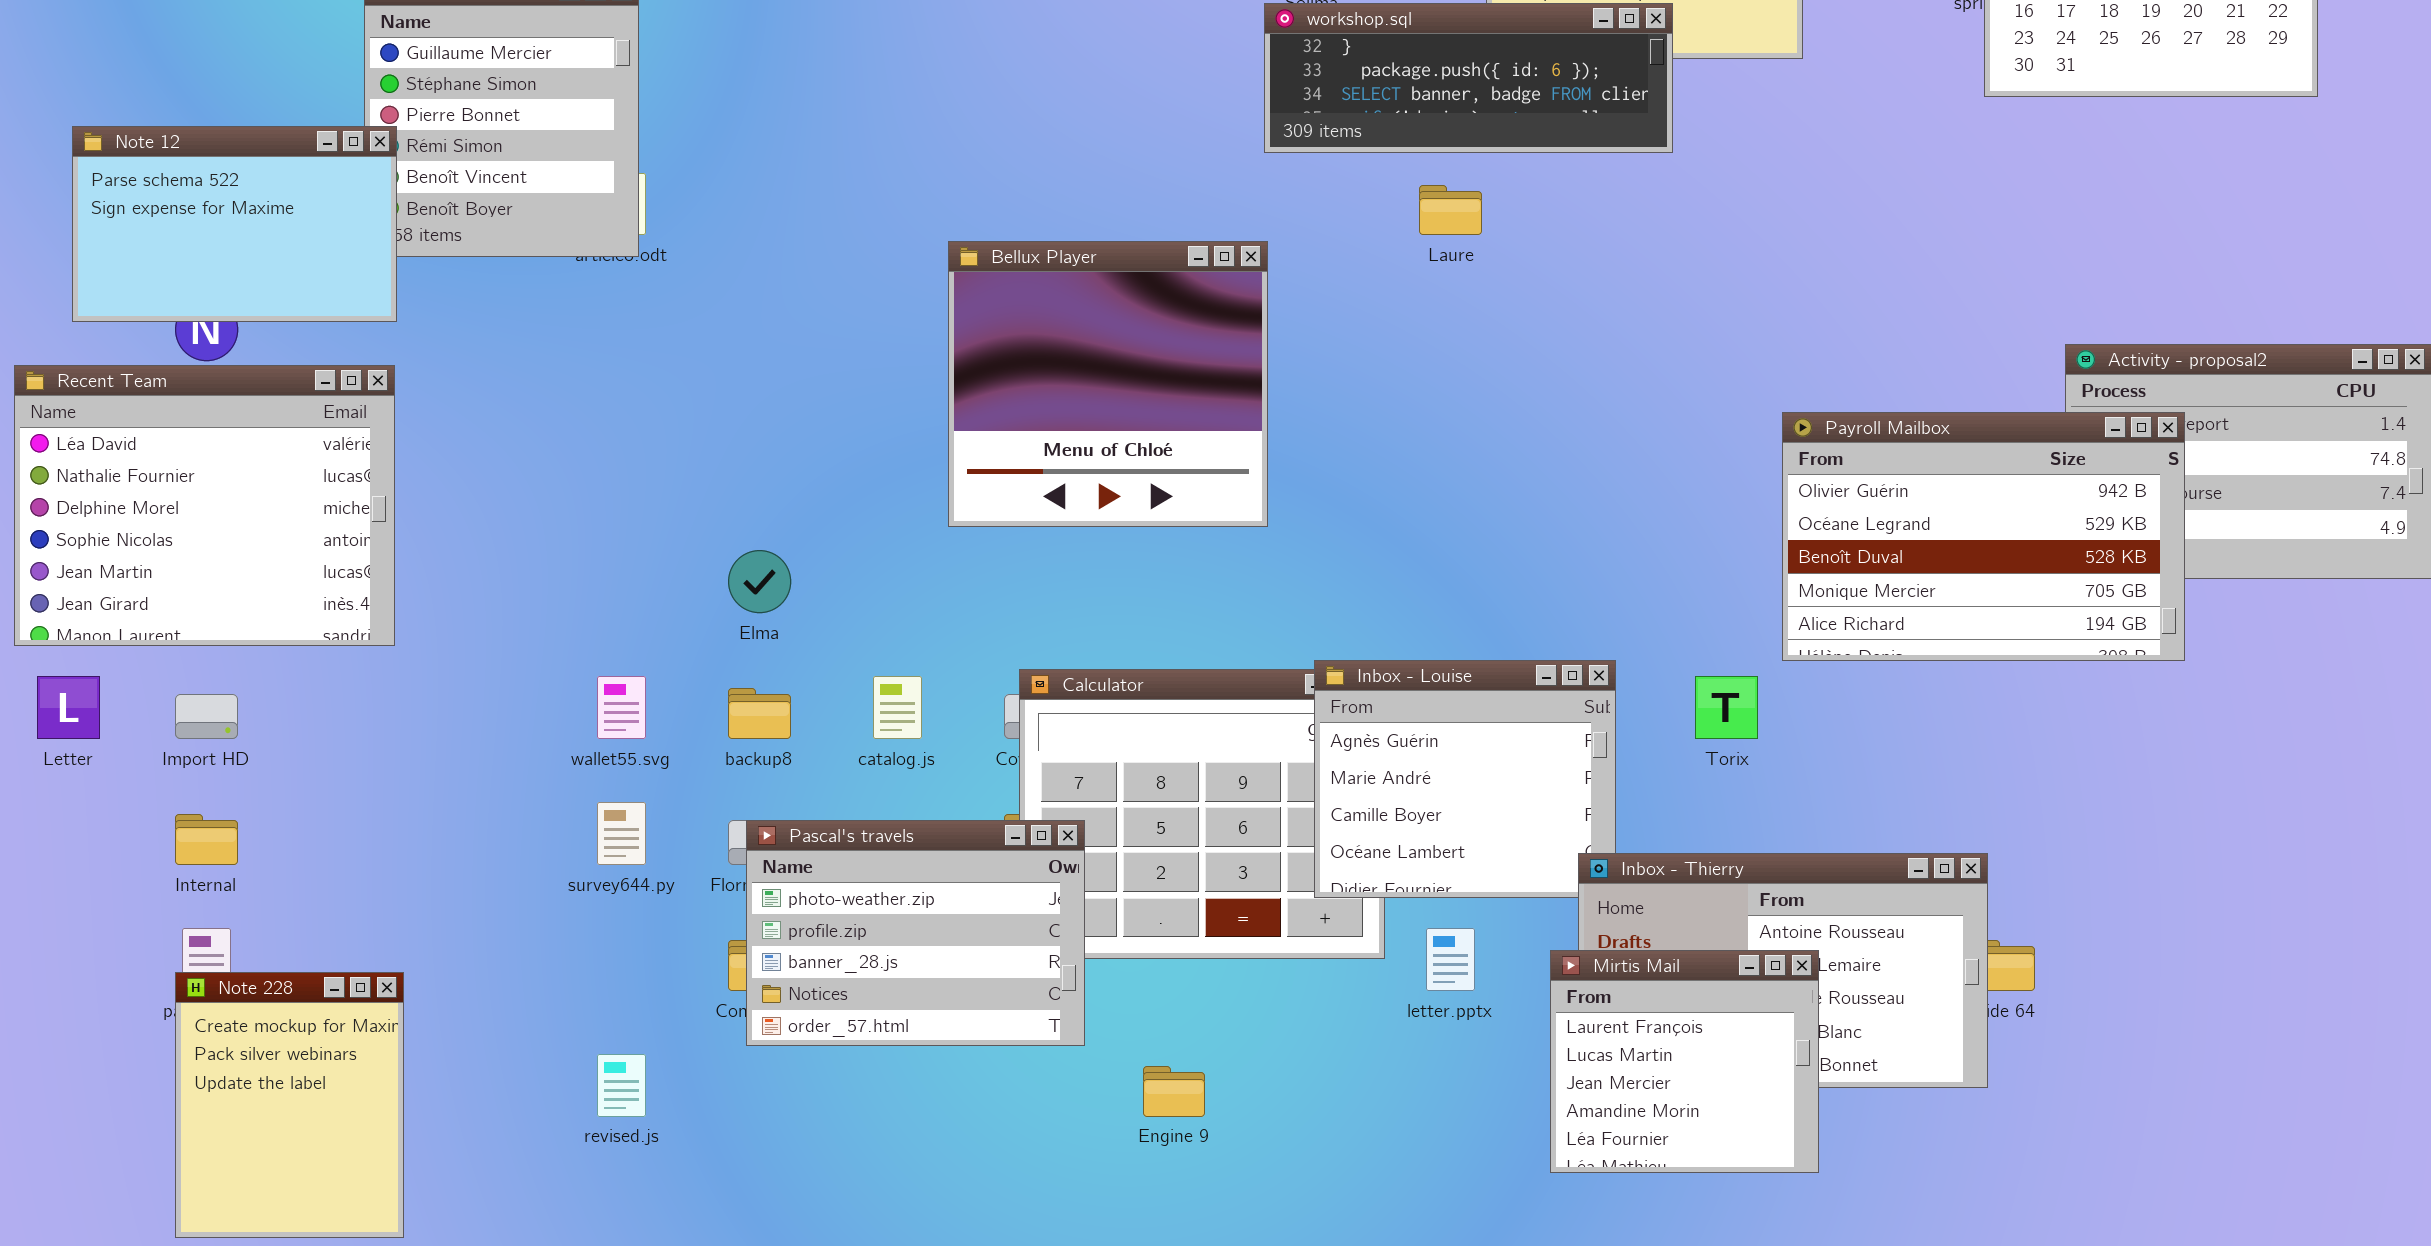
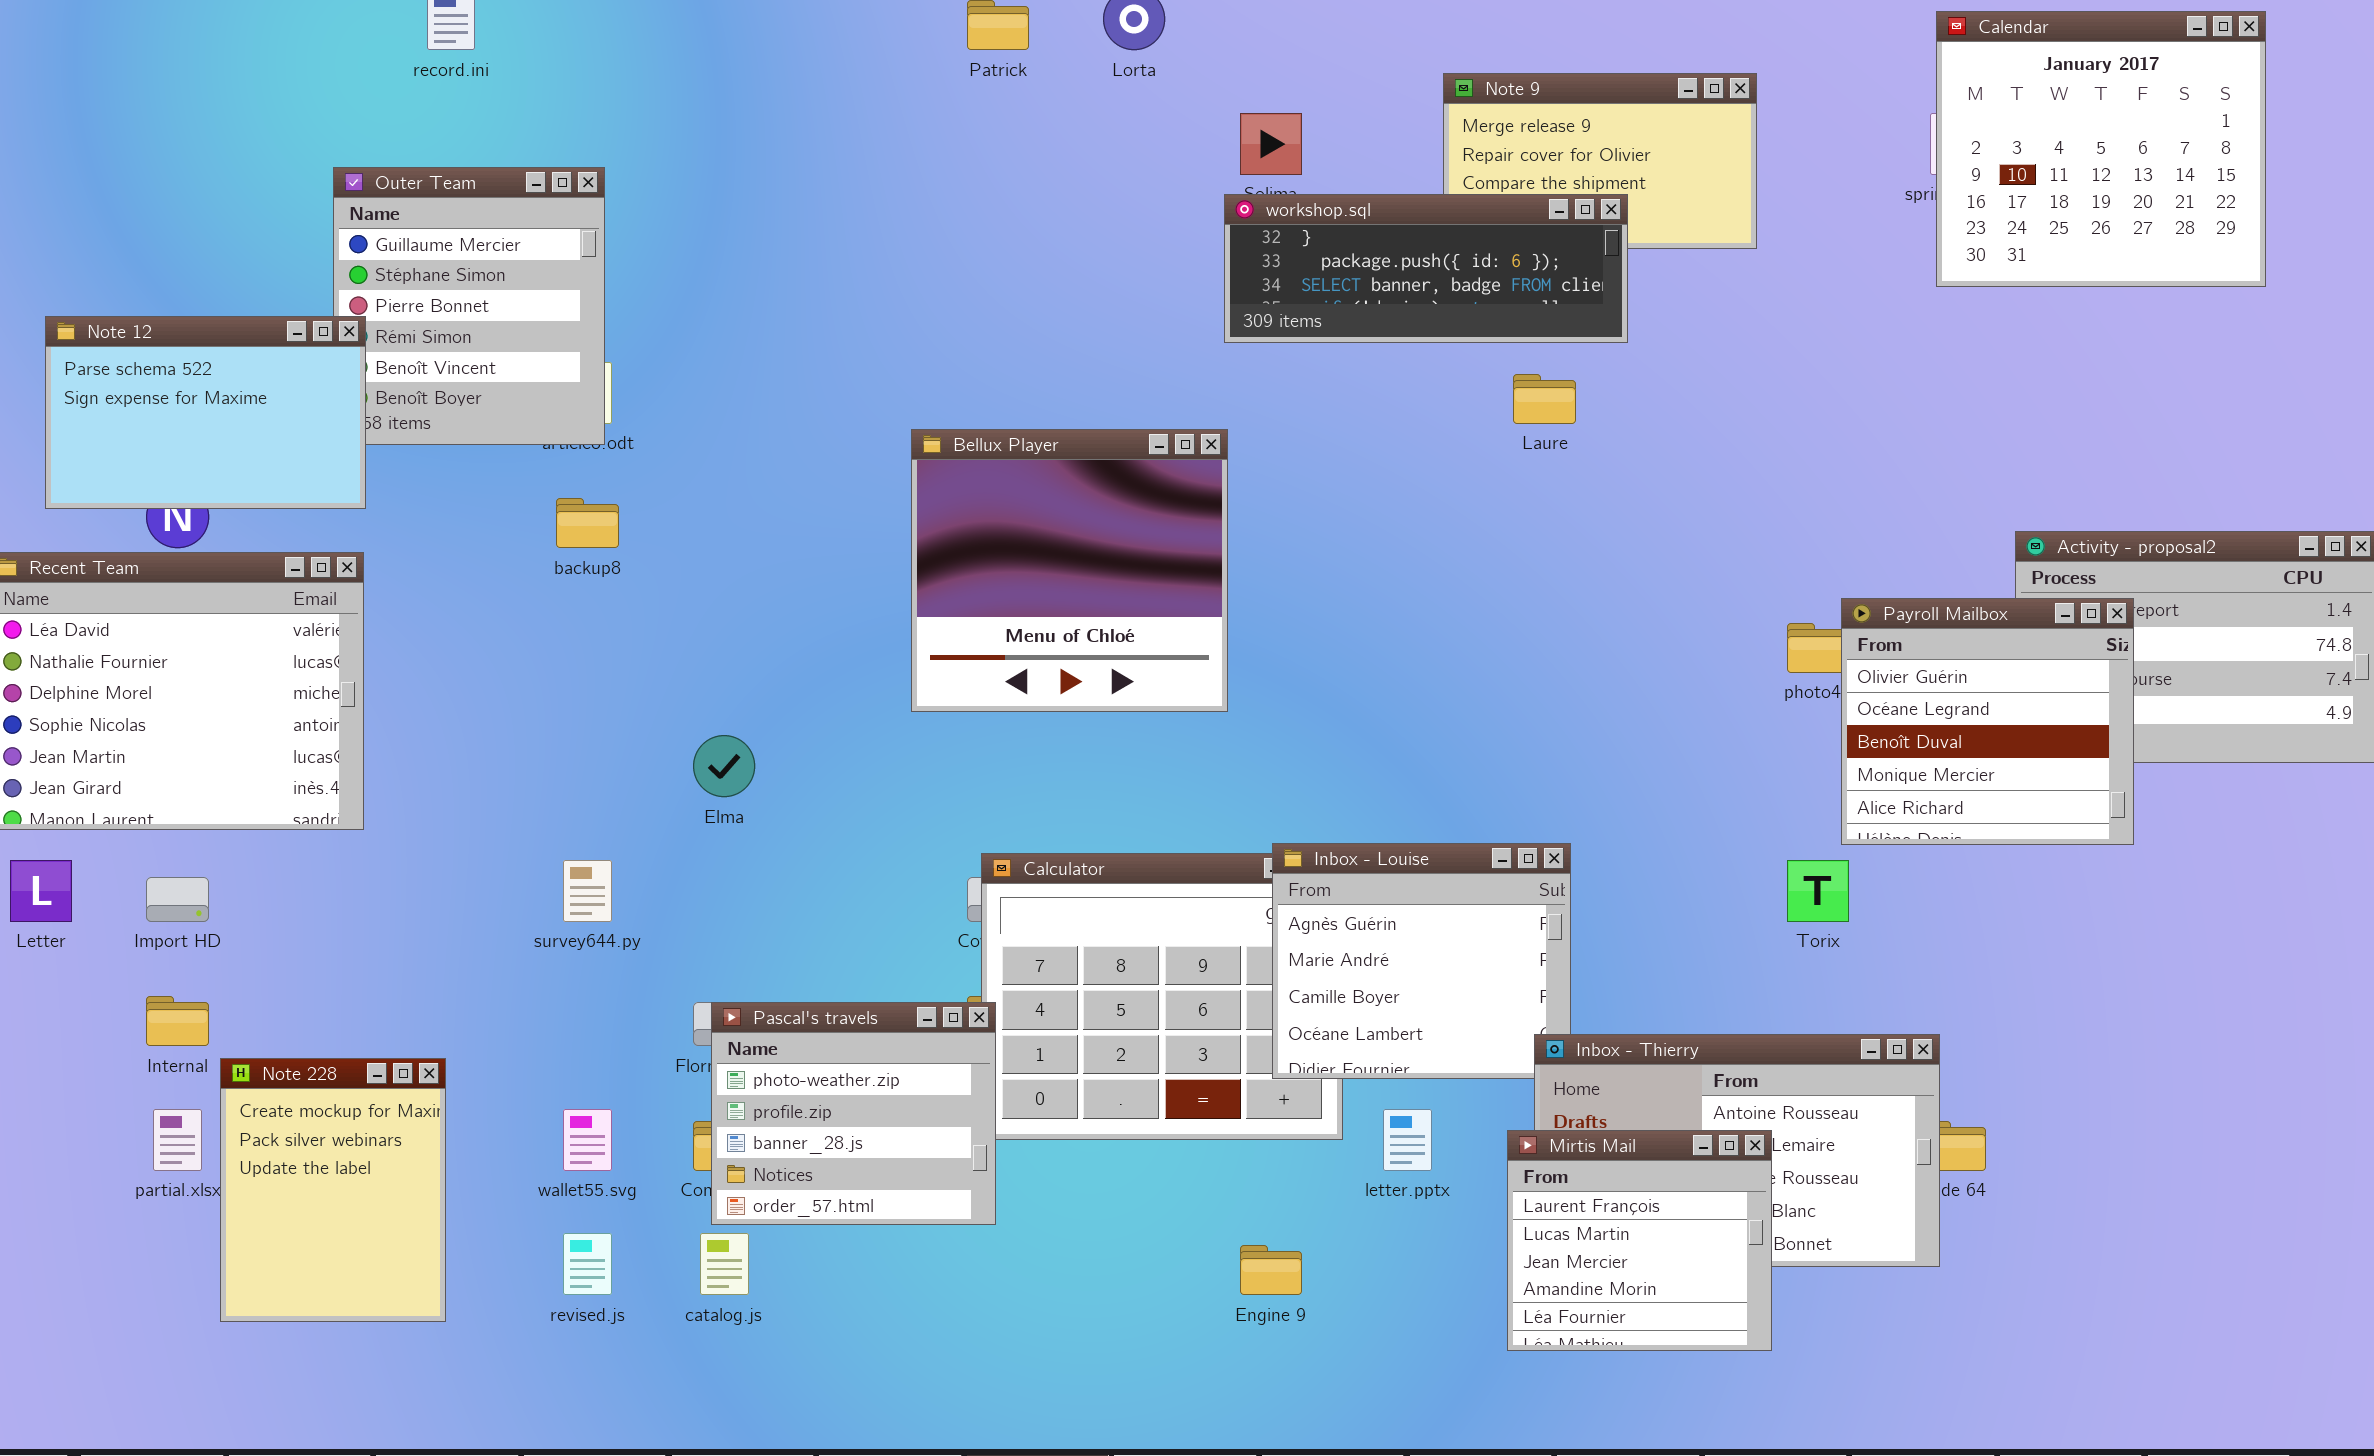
Laure: [1419,185,1482,235] -> [1513,374,1576,424], moved
Payroll Mailbox: [1782,412,2185,661] -> [1841,598,2134,845], resized
wallet55.svg: [597,676,646,739] -> [563,1109,612,1171], moved
catalog.js: [873,676,922,739] -> [700,1233,749,1295], moved
Torix: [1695,676,1758,739] -> [1787,860,1849,922], moved
backup8: [728,688,791,739] -> [556,498,619,548], moved
survey644.py: [597,802,646,865] -> [563,860,612,922], moved
Pascal's travels: [746,820,1085,1046] -> [711,1002,996,1225], resized
Note 228: [175,972,404,1238] -> [220,1058,446,1322], moved
Engine 9: [1143,1066,1205,1117] -> [1240,1245,1302,1295], moved

